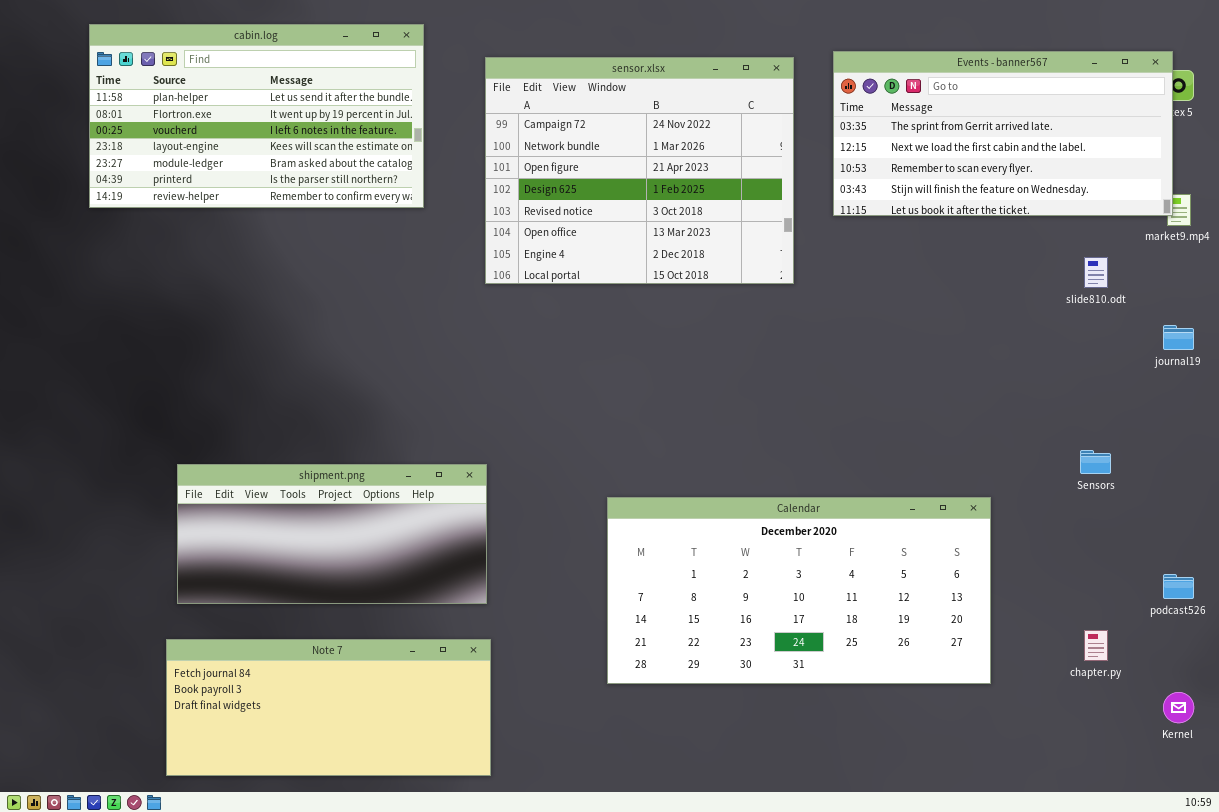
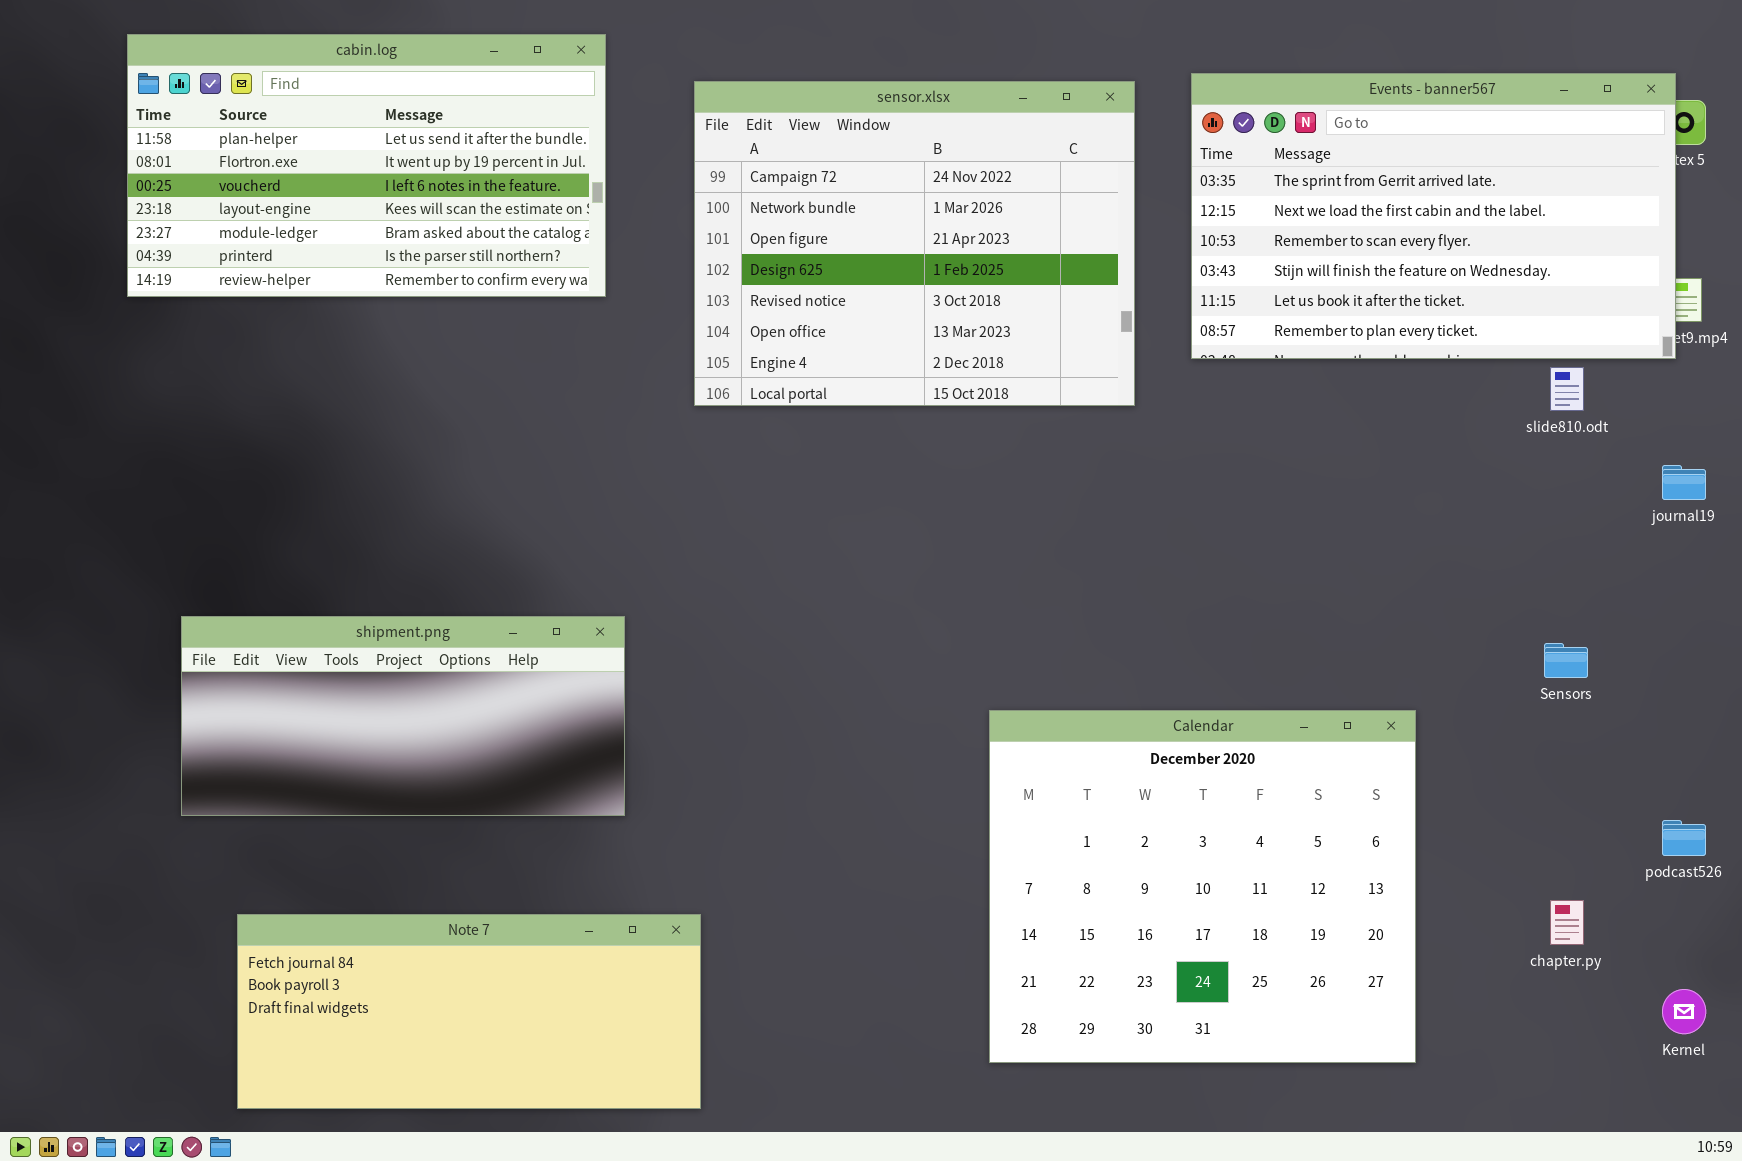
Events - banner567: [833,51,1173,216] -> [1191,73,1676,359], resized
shipment.png: [177,464,487,604] -> [181,616,625,816], moved
Calendar: [607,497,991,684] -> [989,710,1416,1063], resized

